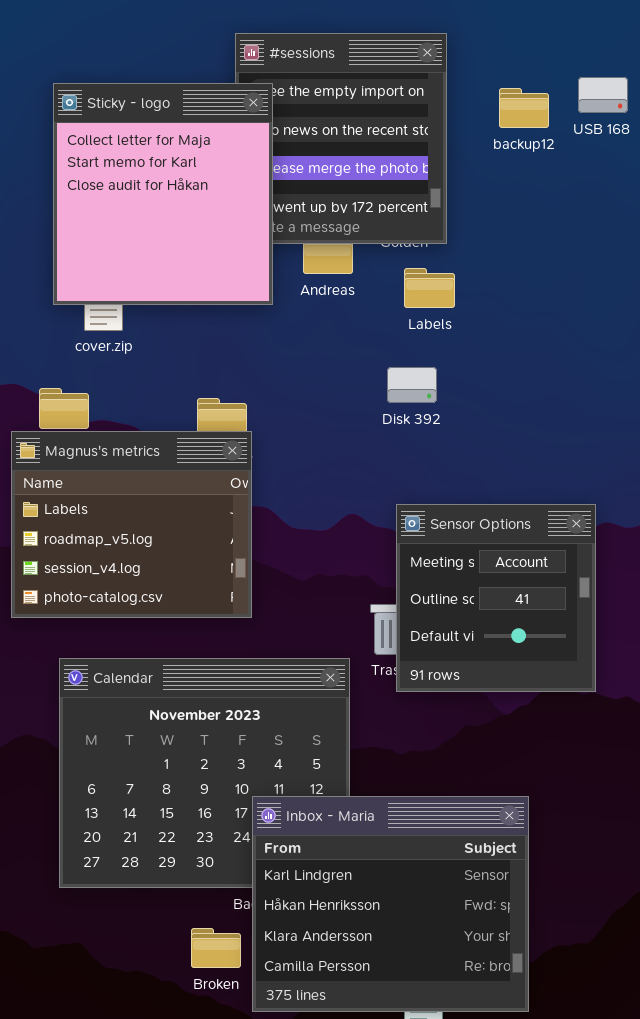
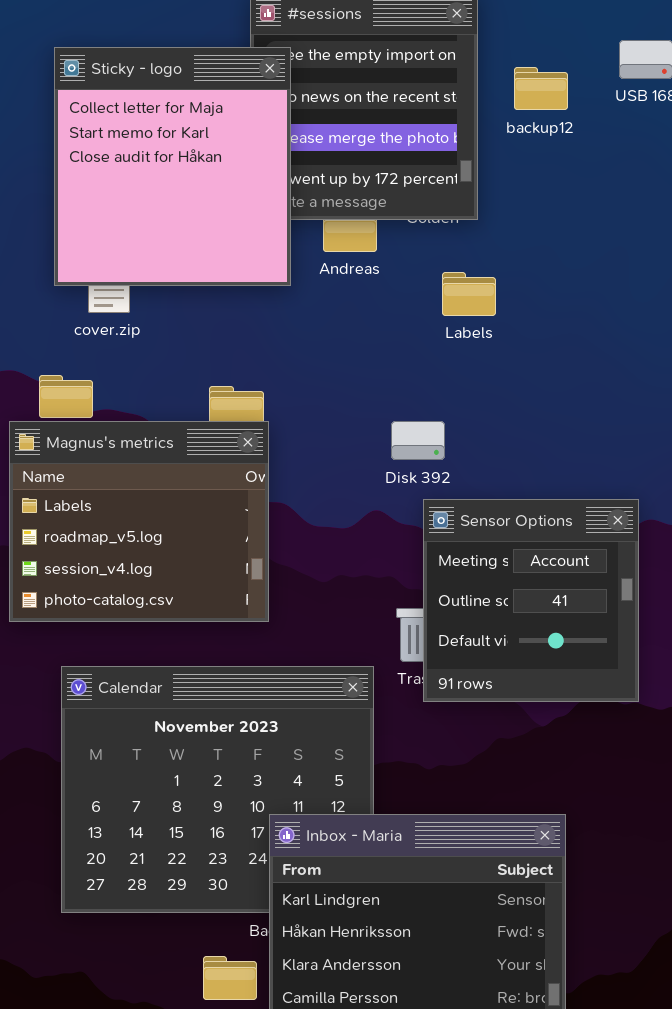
backup12: [499,88,549,128] -> [514,67,568,110], moved
Labels: [404,268,455,308] -> [442,272,496,316], moved
Disk 392: [387,367,437,403] -> [391,421,445,460], moved

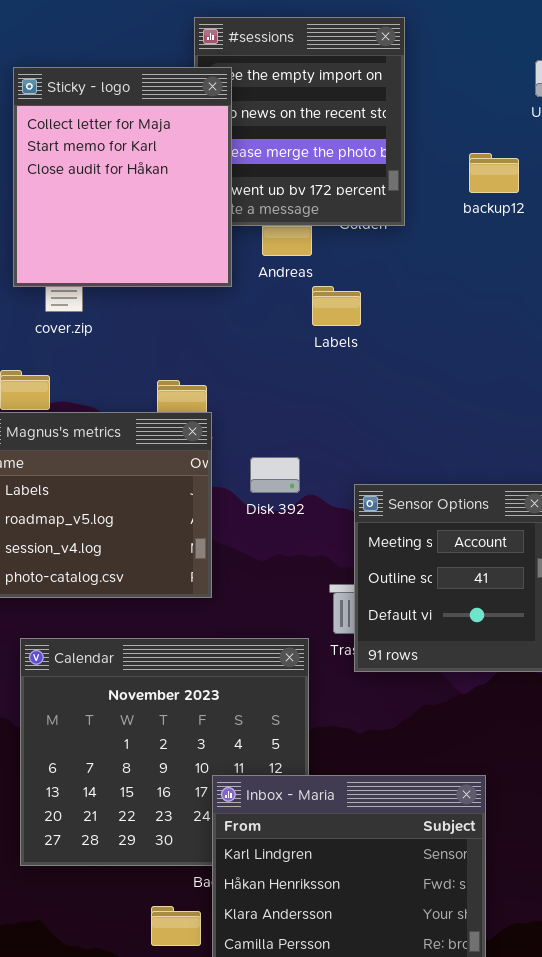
backup12: [514,67,568,110] -> [469,153,519,193], moved
Labels: [442,272,496,316] -> [312,286,361,326], moved
Disk 392: [391,421,445,460] -> [250,457,300,493], moved

